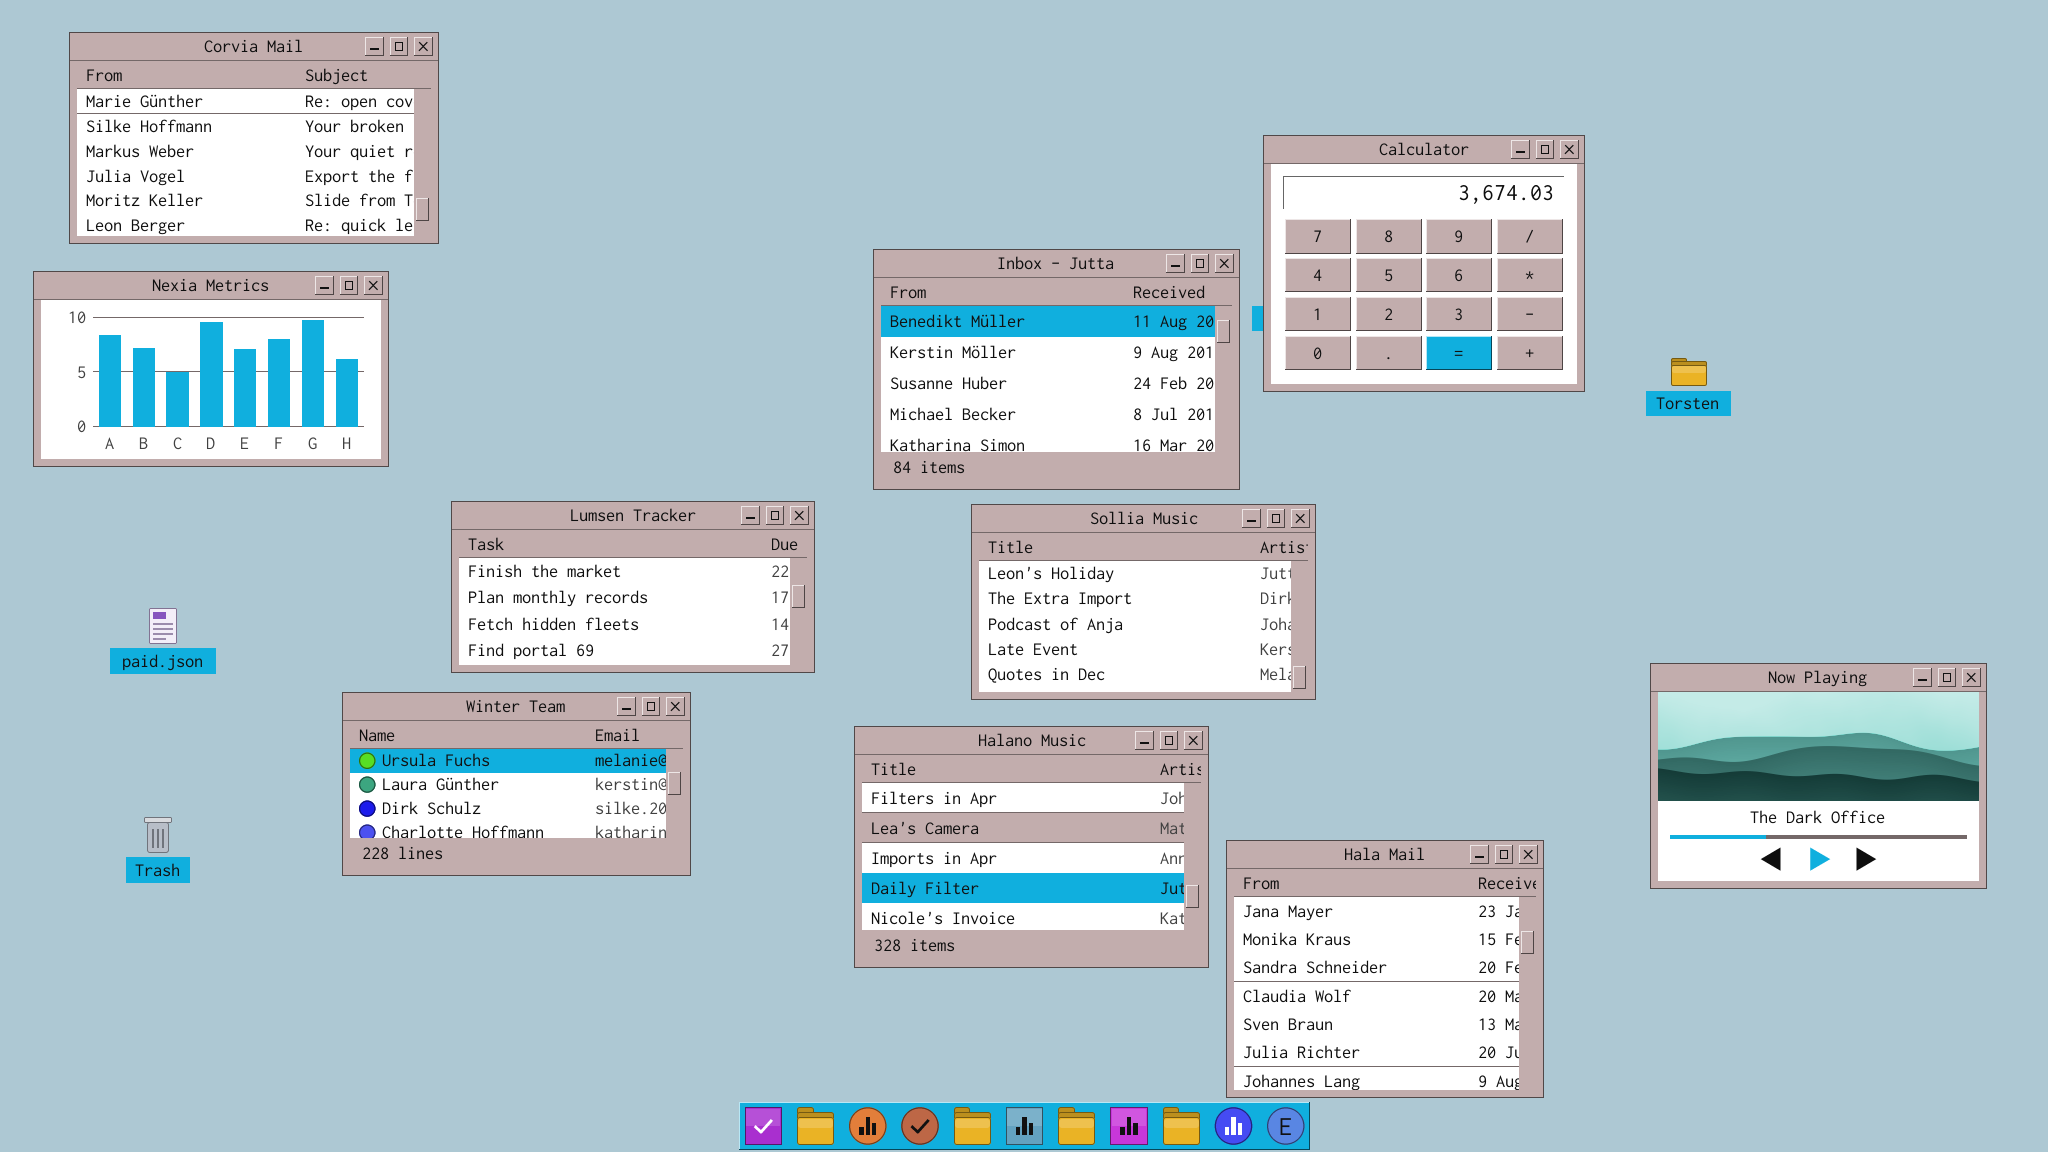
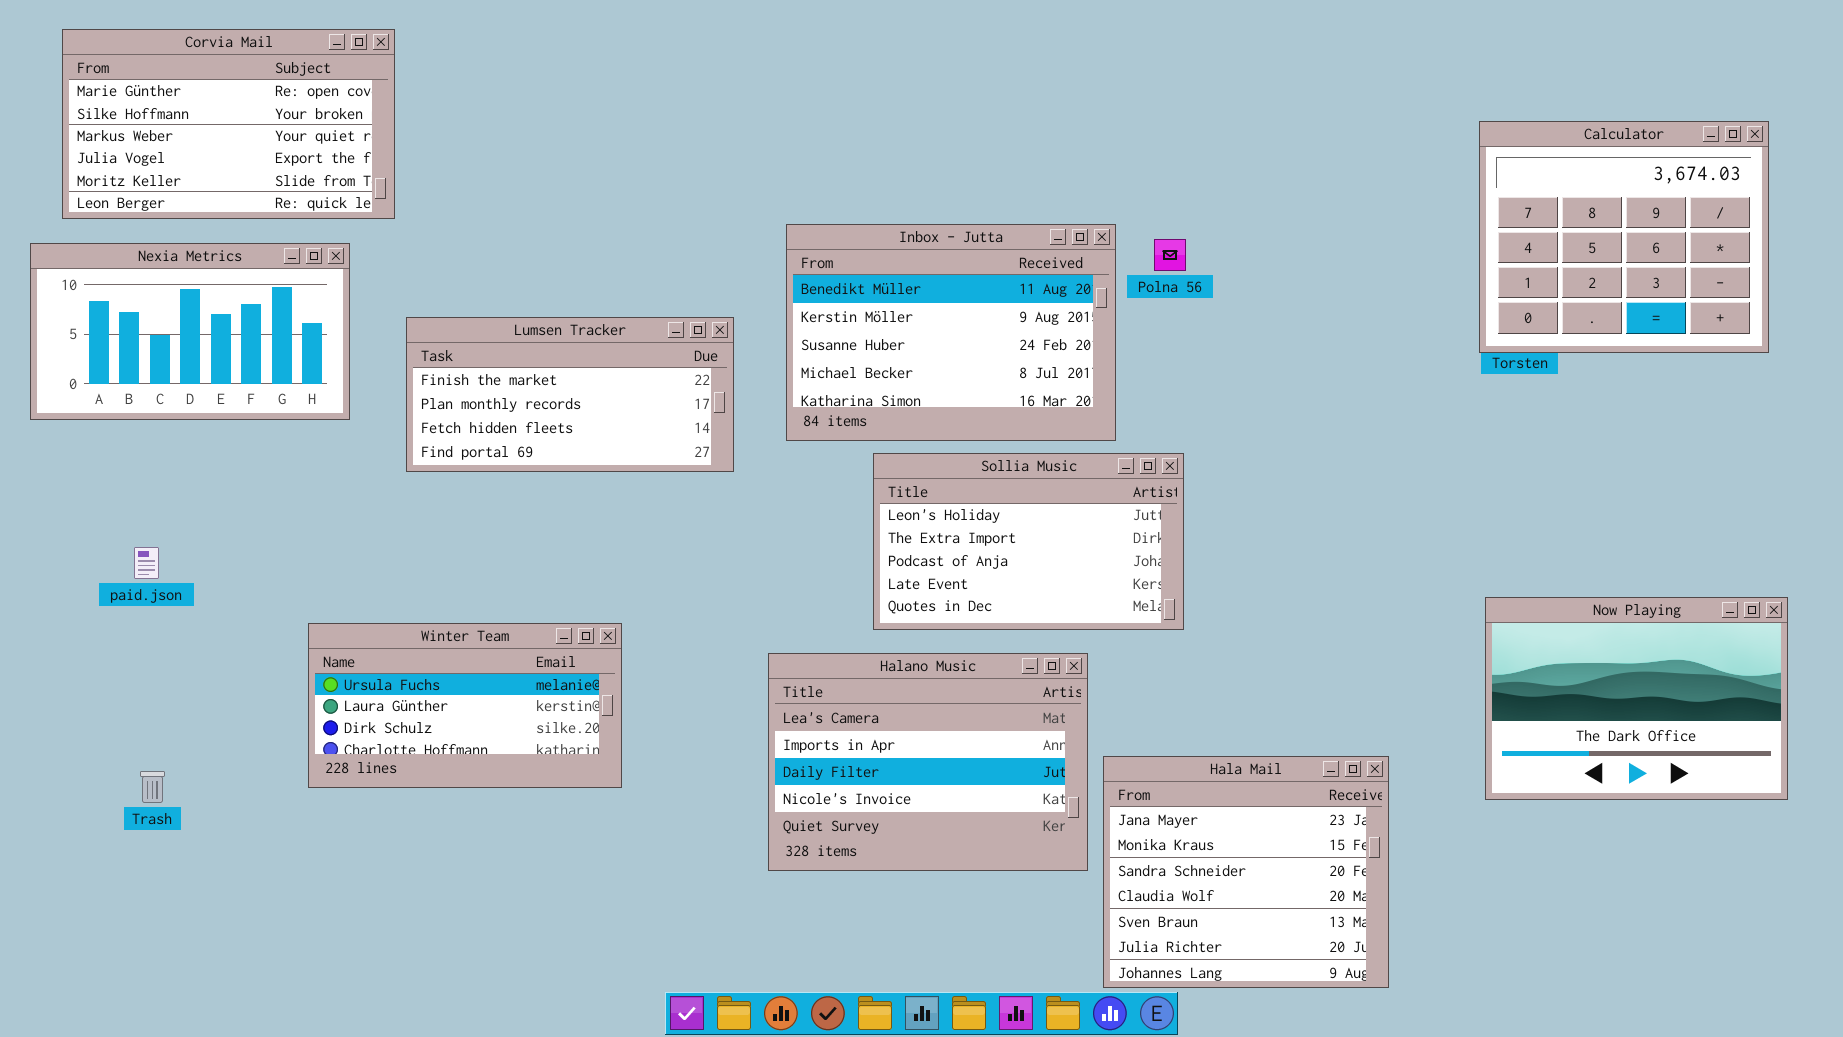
Calculator: [1263,135,1585,392] -> [1479,121,1769,353], moved
Lumsen Tracker: [451,501,815,673] -> [406,317,734,472], moved
Halano Music: [854,726,1209,968] -> [768,653,1088,871], scrolled down 1 row
Trash: [144,817,172,853] -> [140,771,165,803], moved

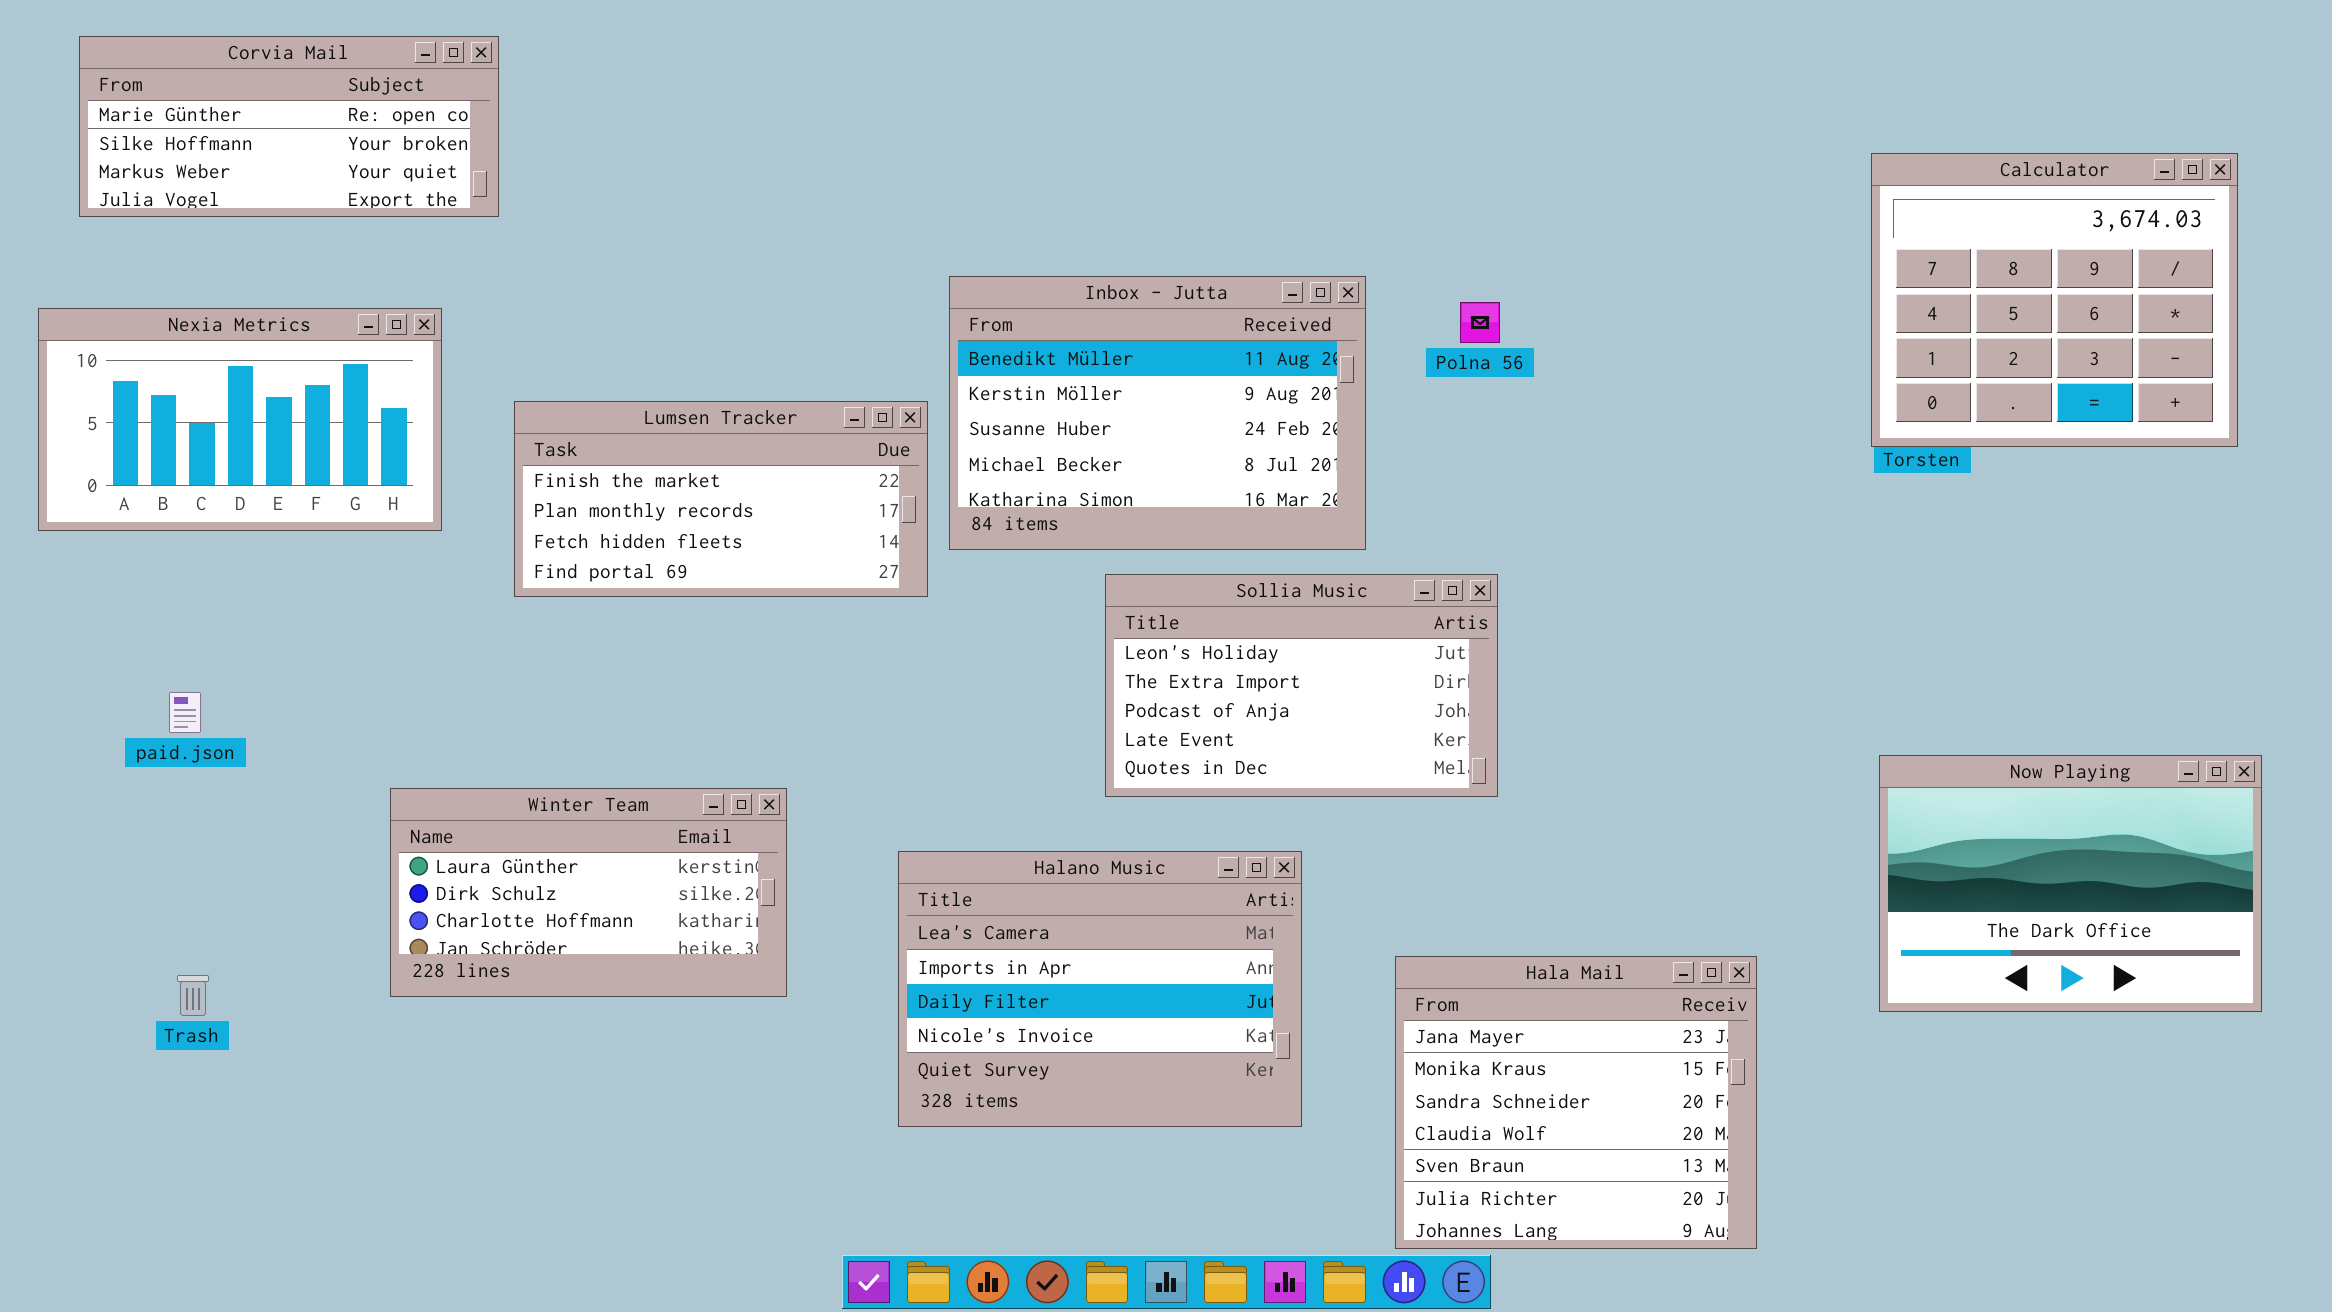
Corvia Mail: [62,29,395,219] -> [79,36,499,217], resized
Inbox - Jutta: [786,224,1116,441] -> [949,276,1366,550], moved
Winter Team: [308,623,622,788] -> [390,788,787,997], scrolled down 1 row
Halano Music: [768,653,1088,871] -> [898,851,1302,1127], moved

